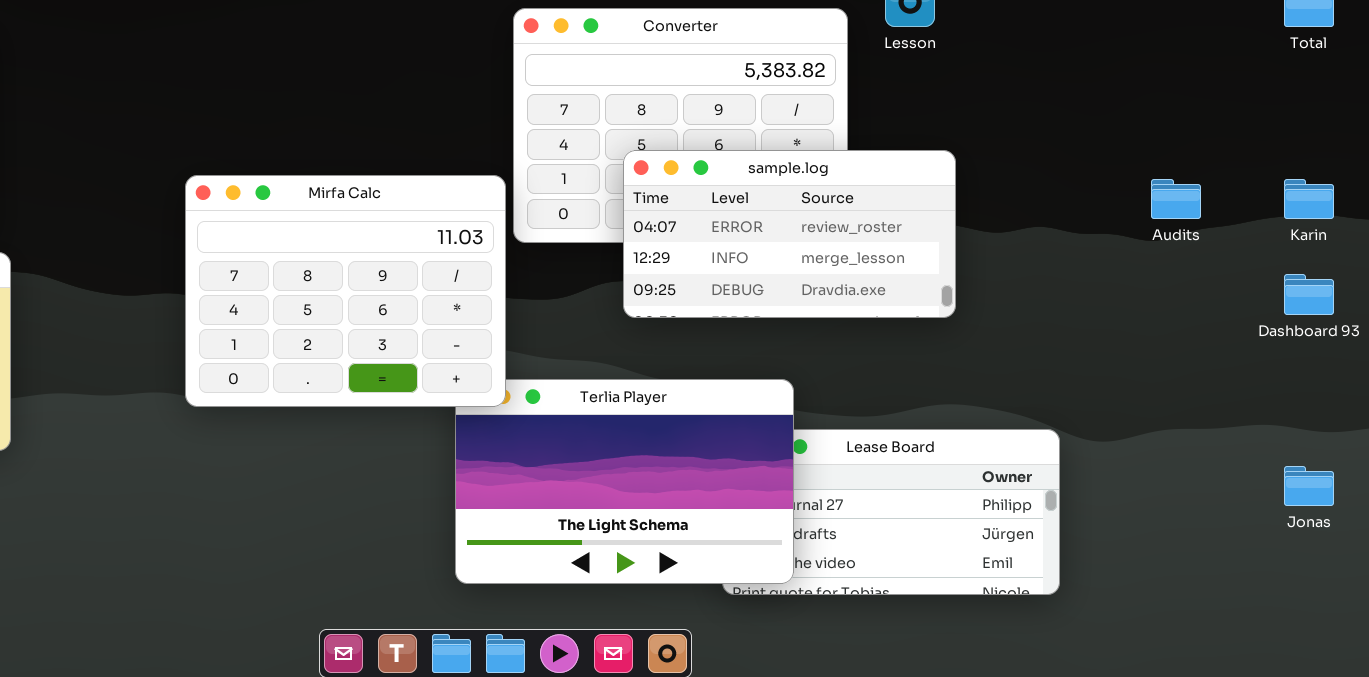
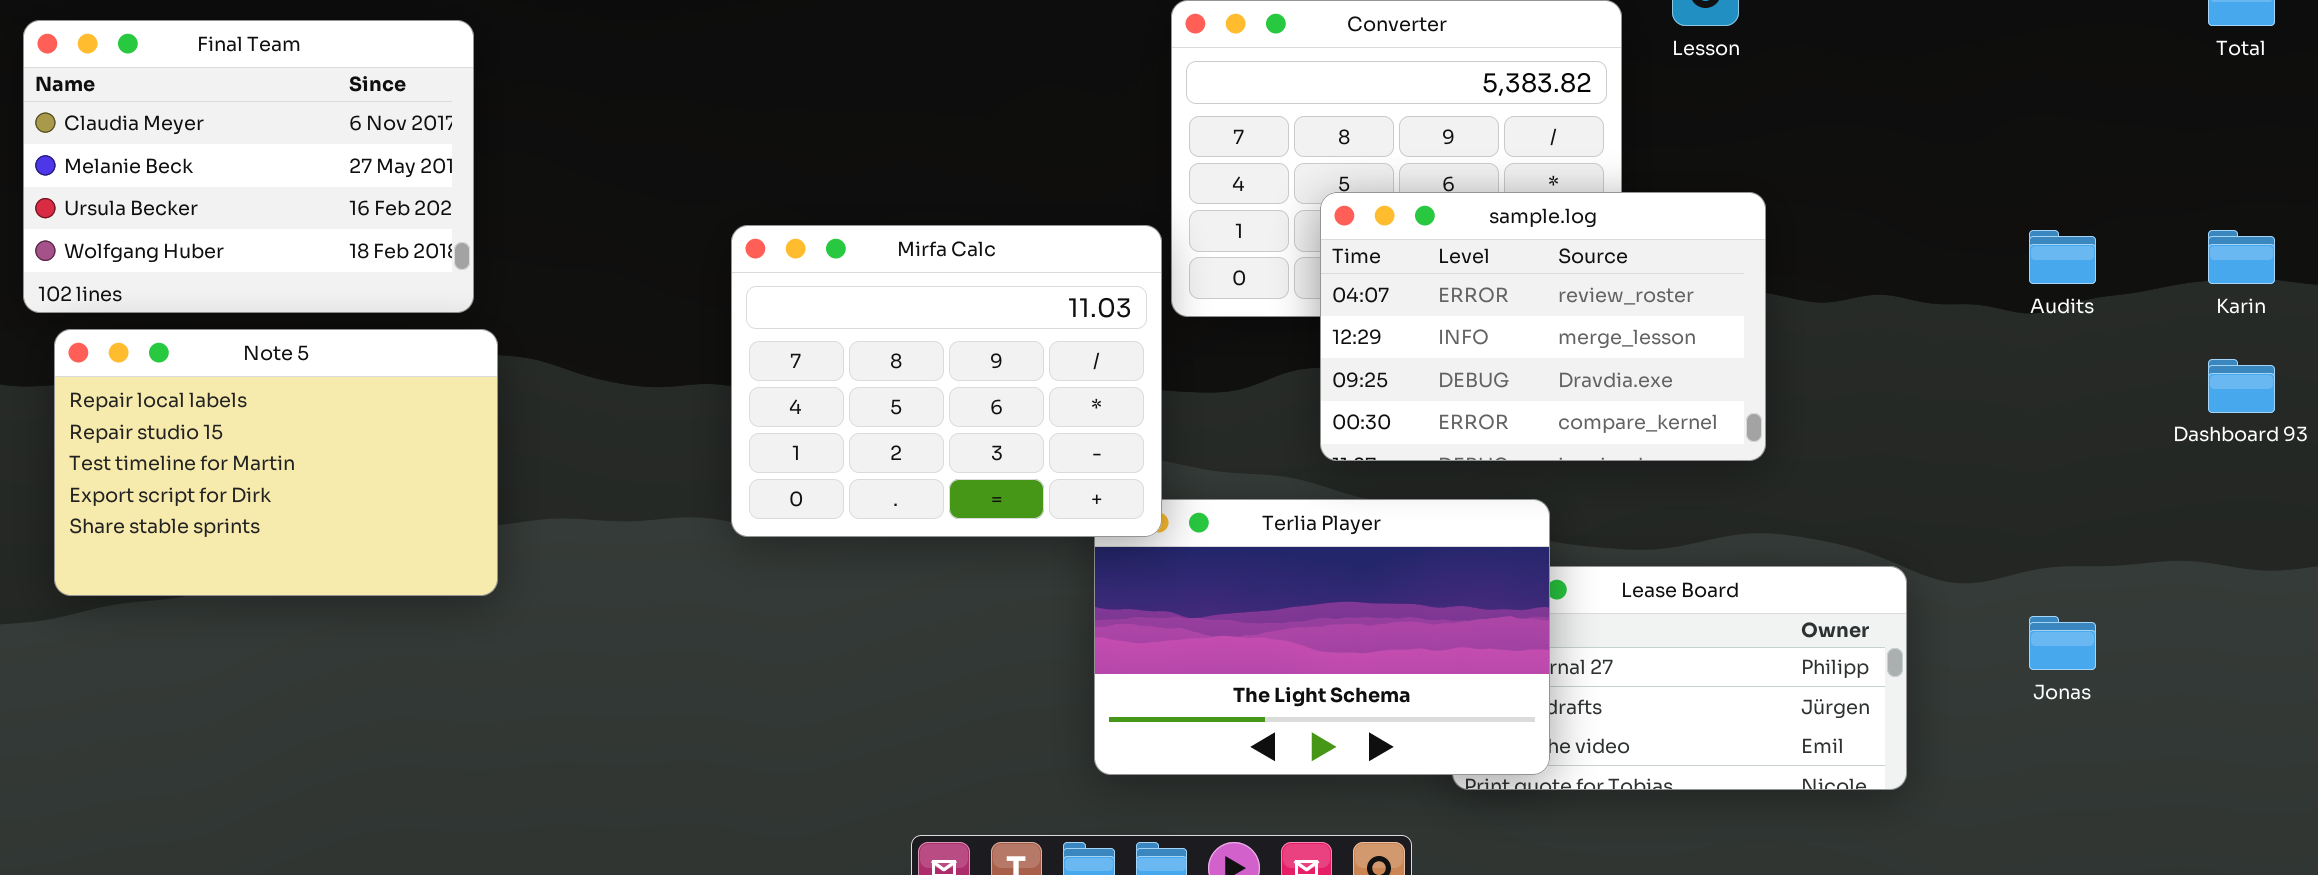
sample.log: [623,150,956,318] -> [1320,192,1766,461], resized
Jonas: [1284,466,1334,506] -> [2029,616,2096,670], moved

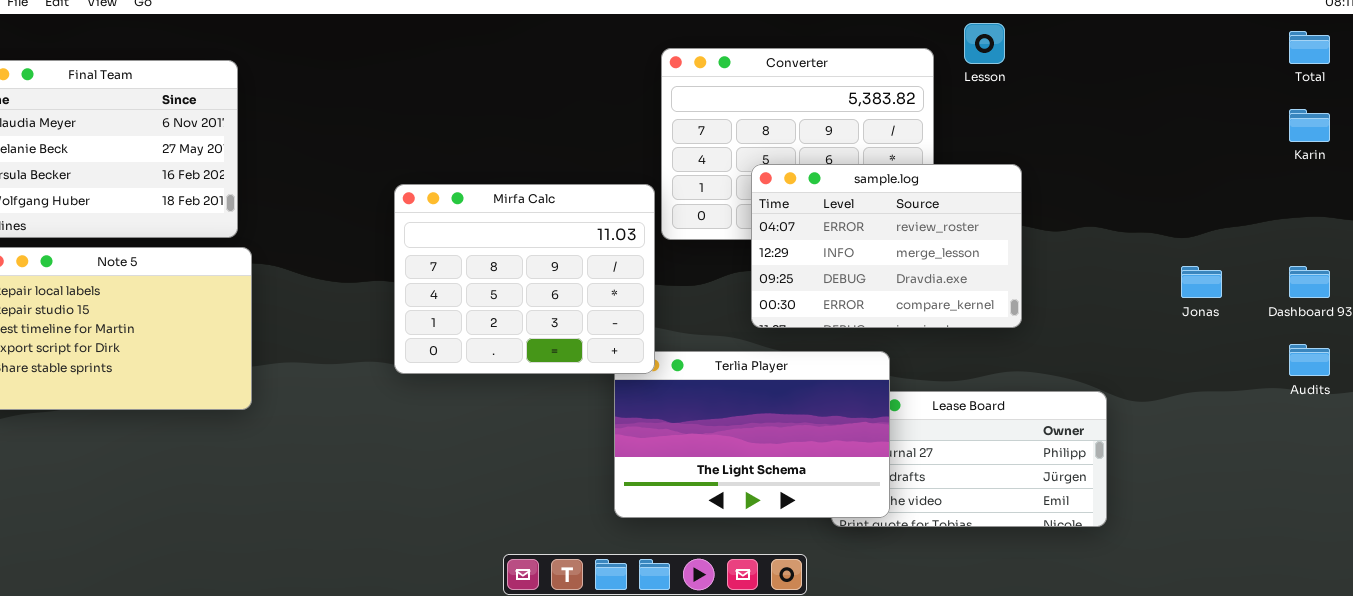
Audits: [2029,230,2096,284] -> [1289,344,1330,376], moved
Karin: [2208,230,2275,284] -> [1289,109,1330,142], moved
Jonas: [2029,616,2096,670] -> [1181,266,1222,298], moved

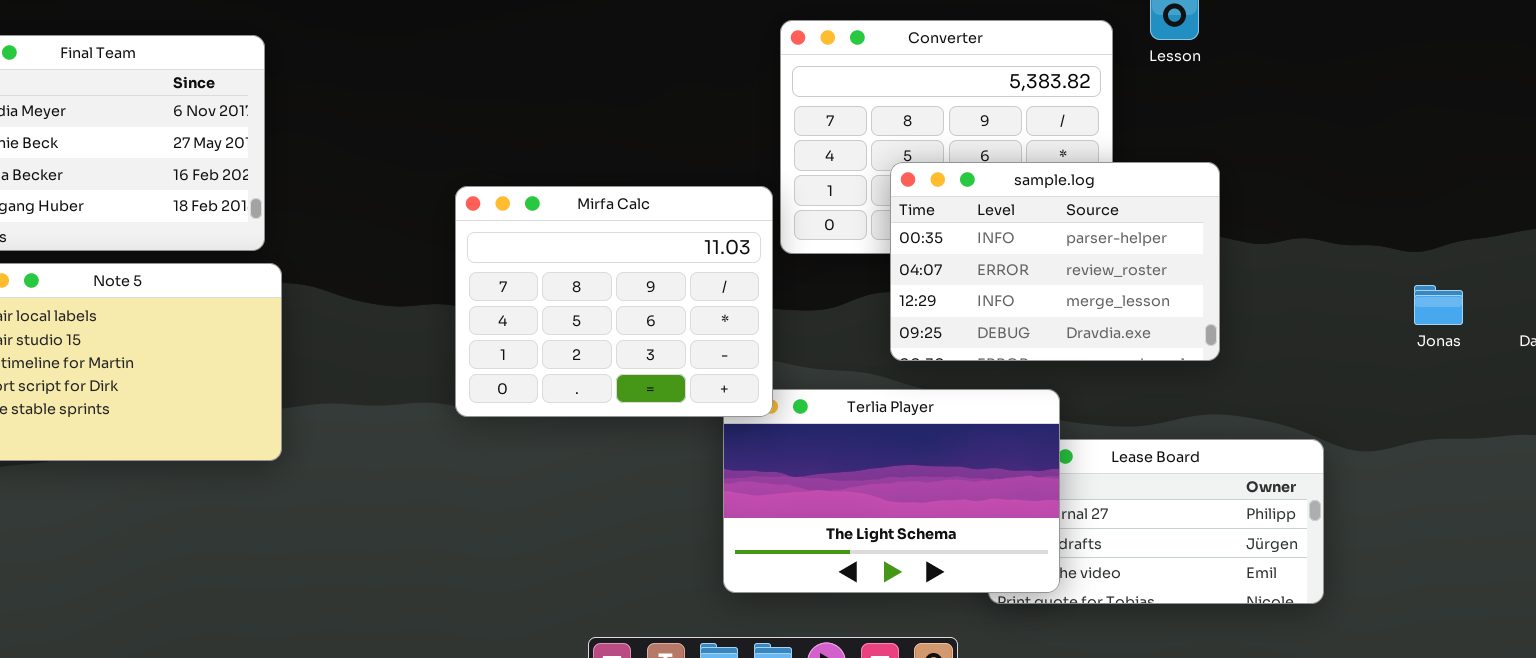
sample.log: [751,164,1022,328] -> [890,162,1220,361], scrolled up 1 row

